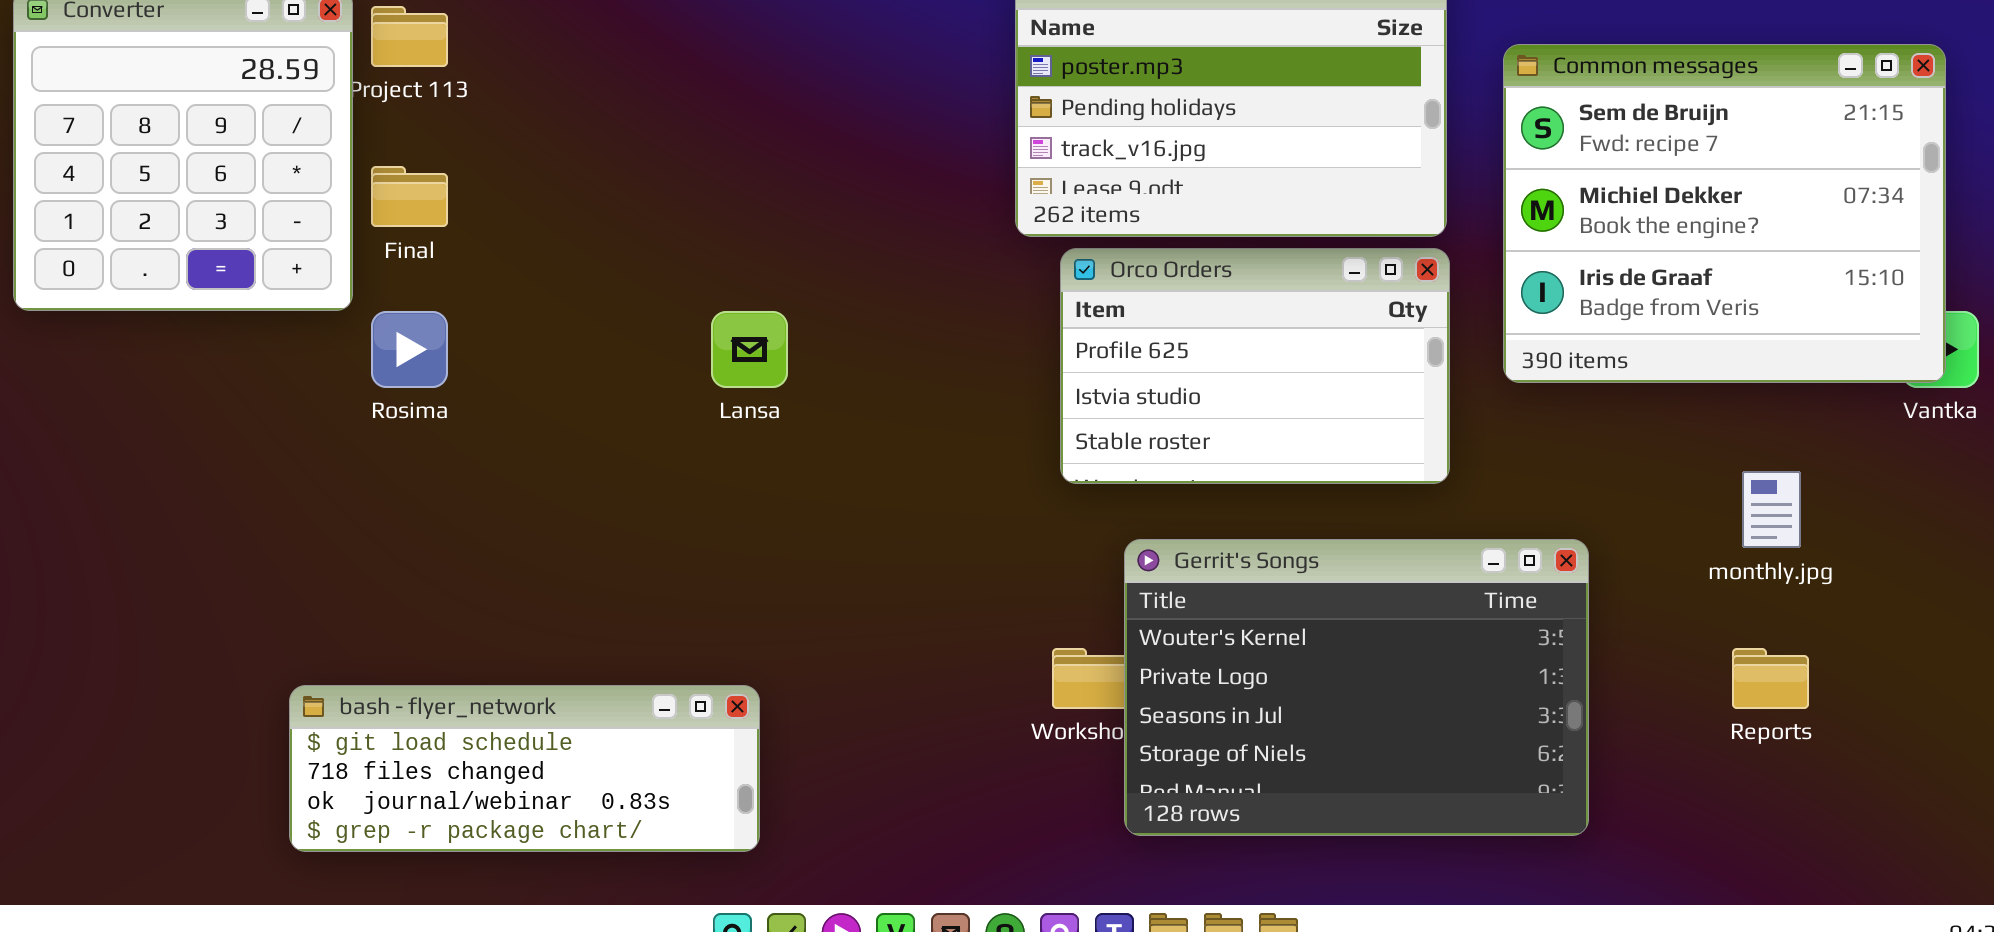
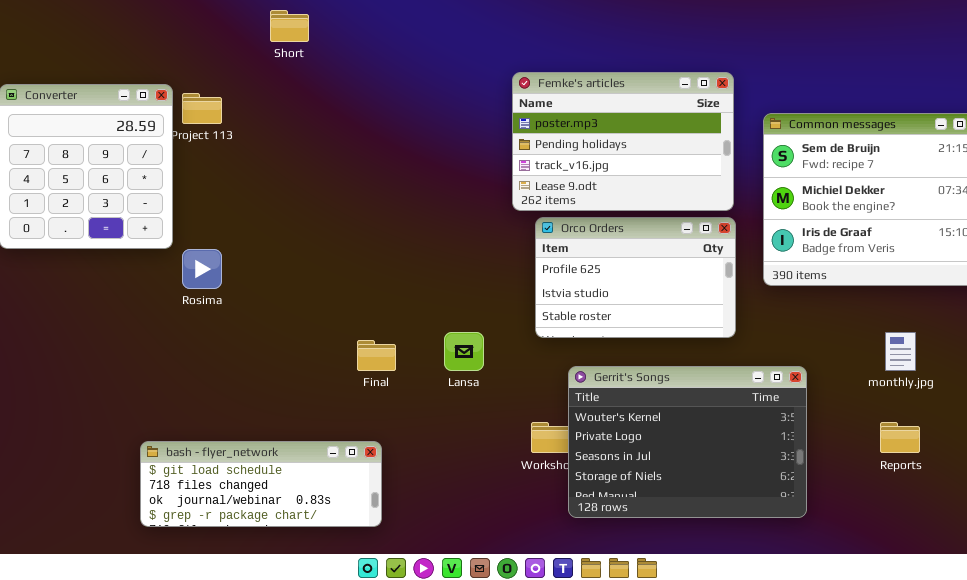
Final: [371,166,448,227] -> [357,340,396,371], moved
Lansa: [711,311,788,388] -> [444,332,484,371], moved

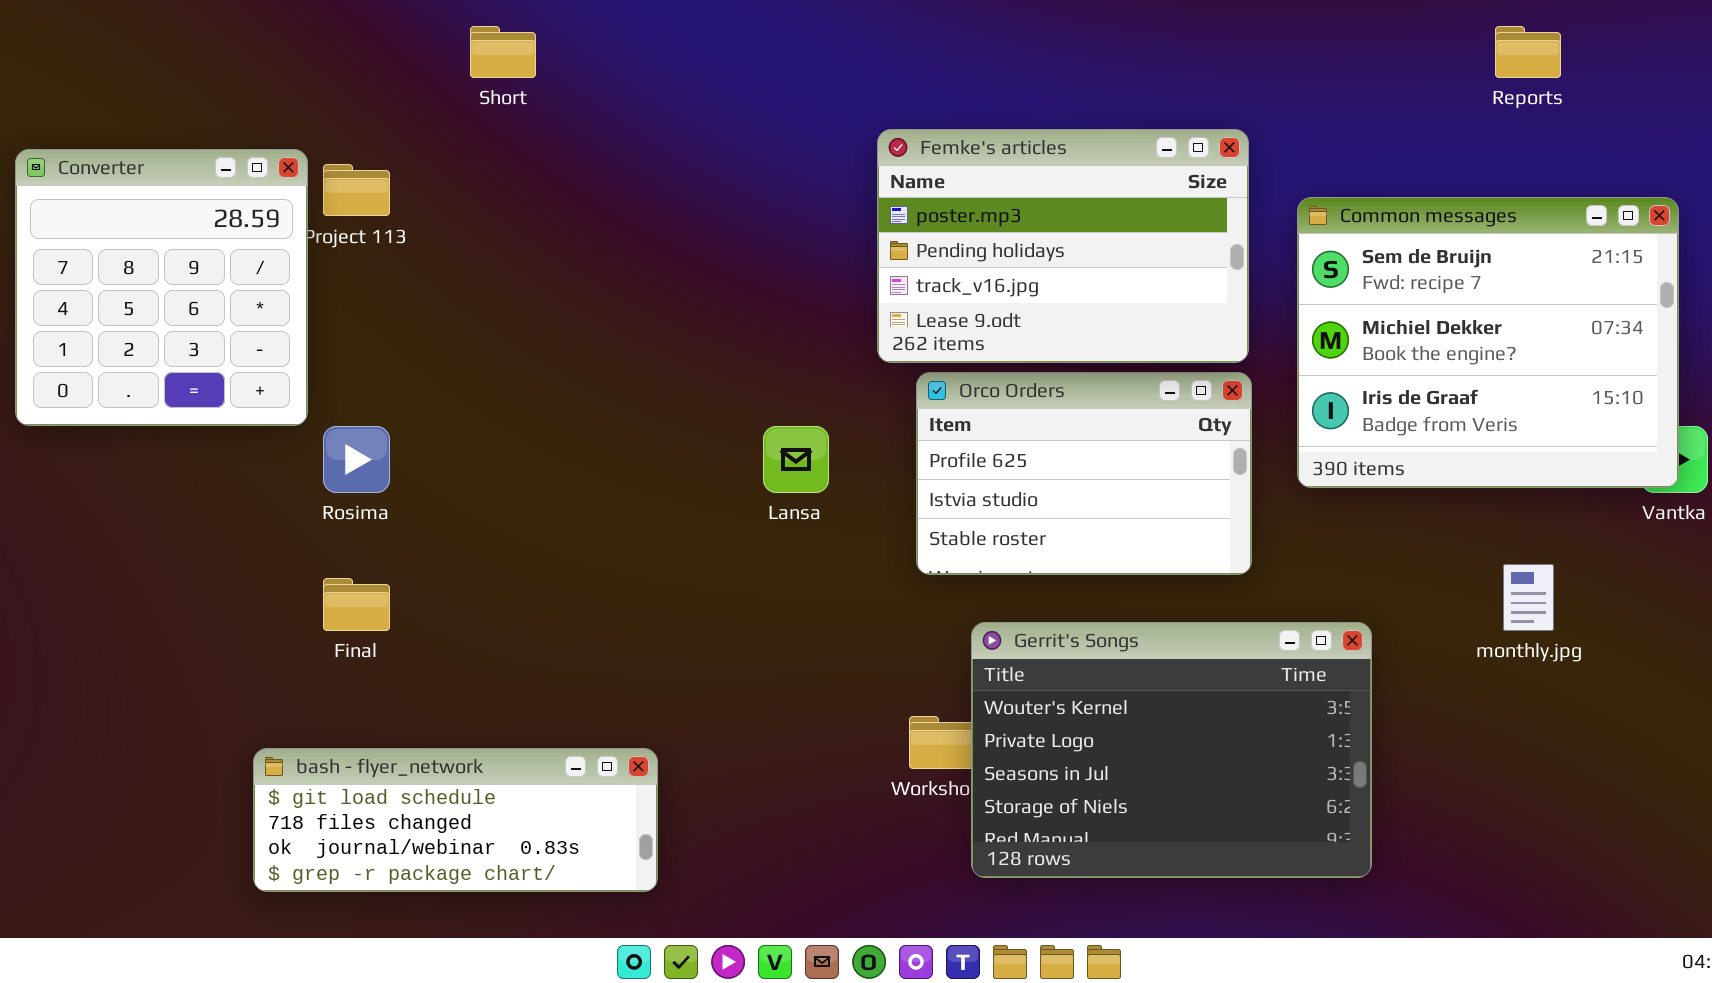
Lansa: [444,332,484,371] -> [763,426,829,493], moved
Final: [357,340,396,371] -> [323,578,390,631], moved
Reports: [880,422,920,453] -> [1495,26,1561,78], moved

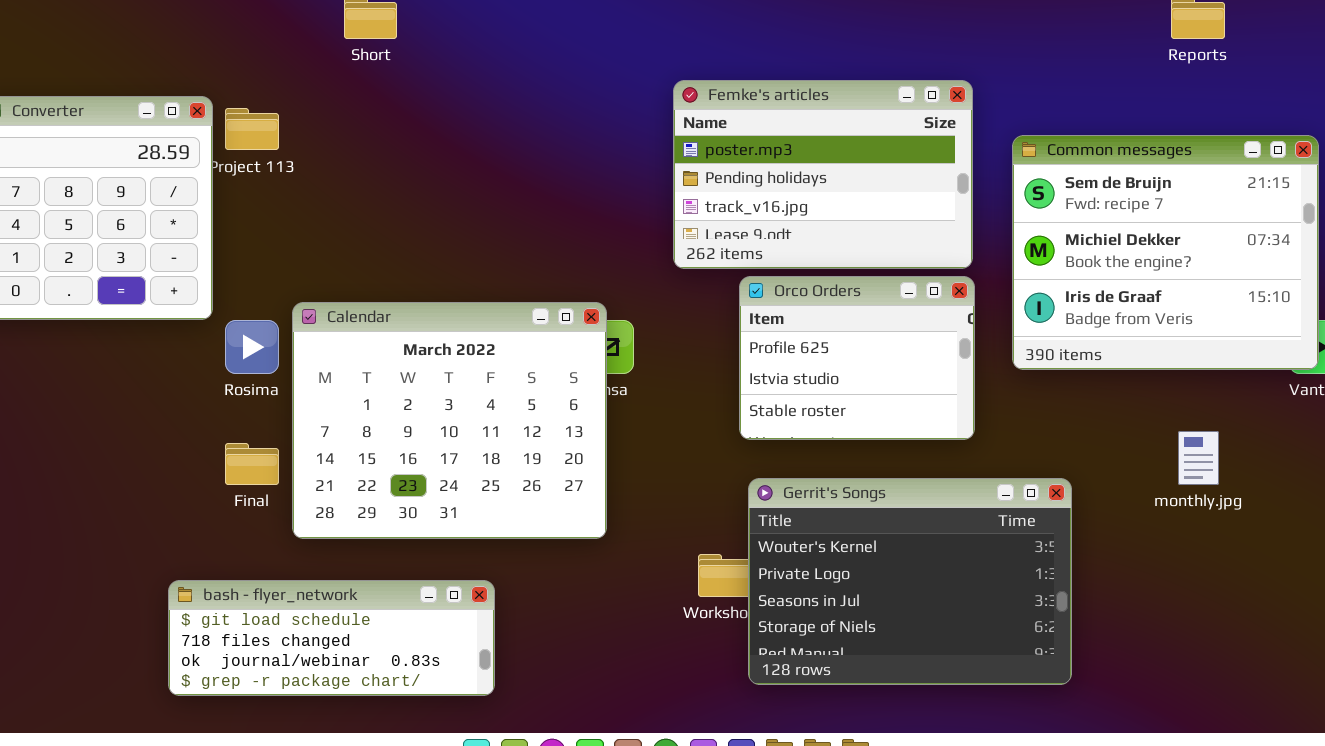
Orco Orders: [916,372,1252,575] -> [739,276,975,440], resized
Calendar: none -> [292,302,607,539], opened

